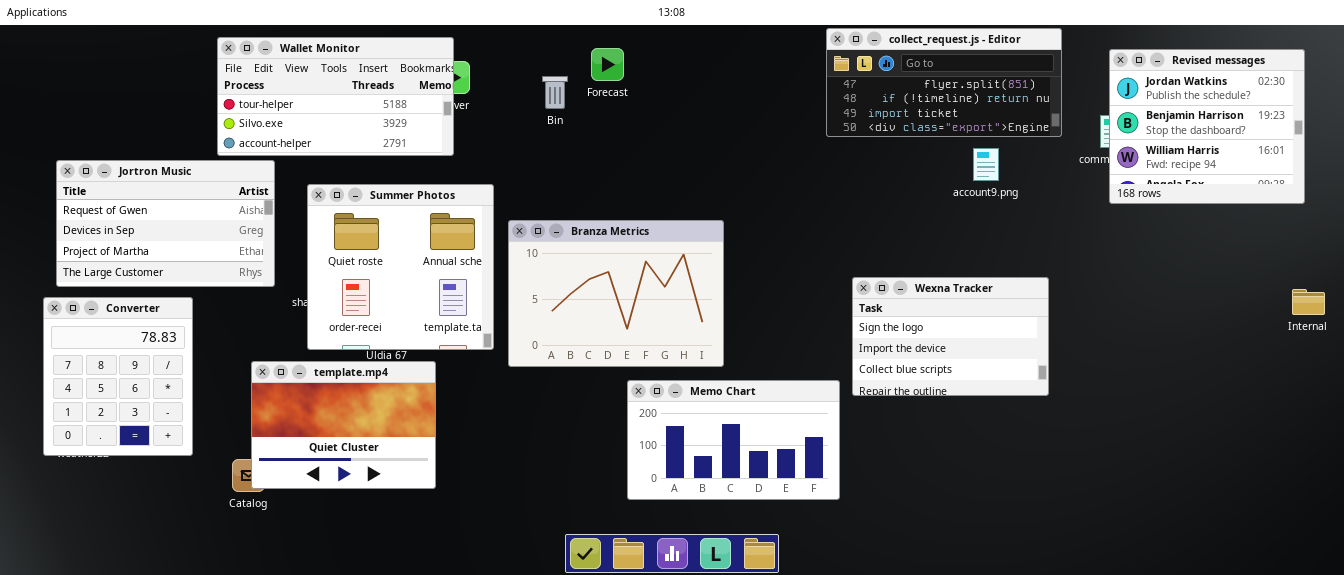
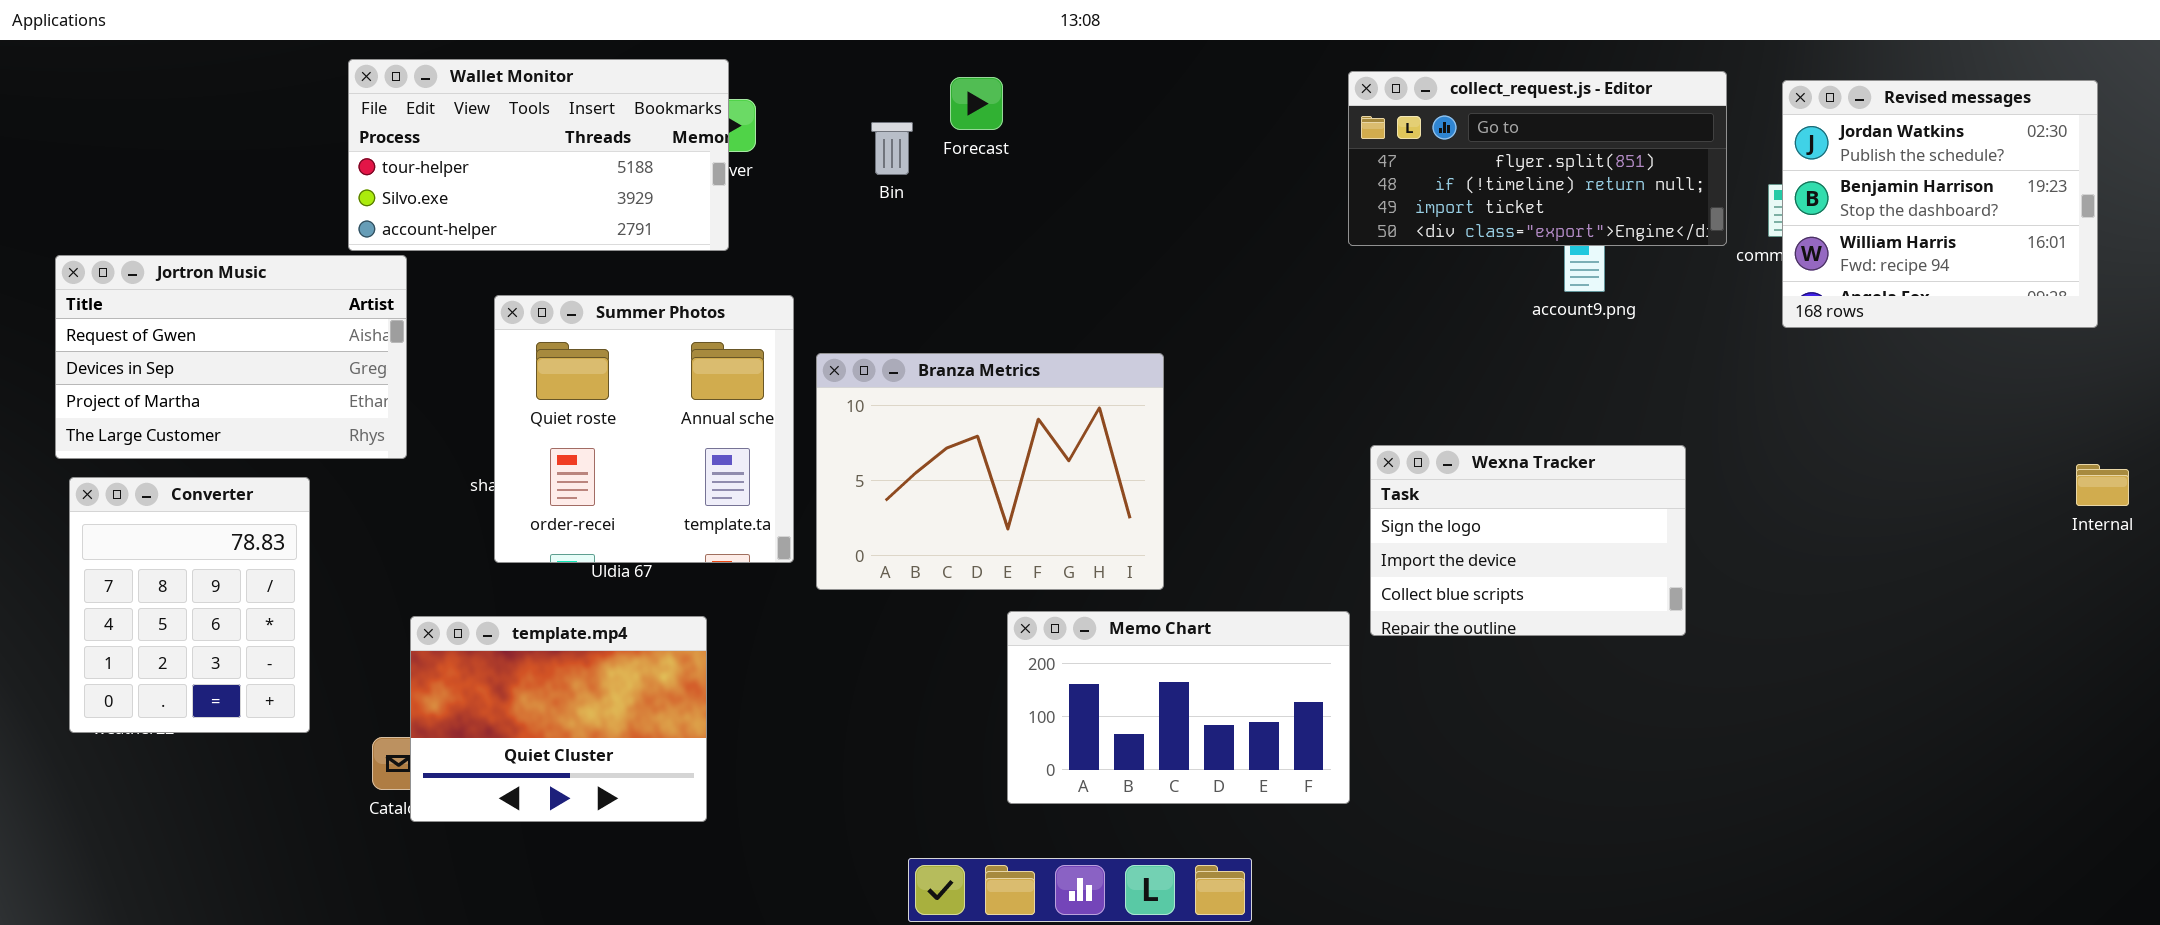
collect_request.js - Editor: [826,28,1062,137] -> [1348,71,1727,246], moved
Jortron Music: [56,160,275,287] -> [55,255,407,459], moved
template.mp4: [251,361,436,489] -> [410,616,707,822], moved

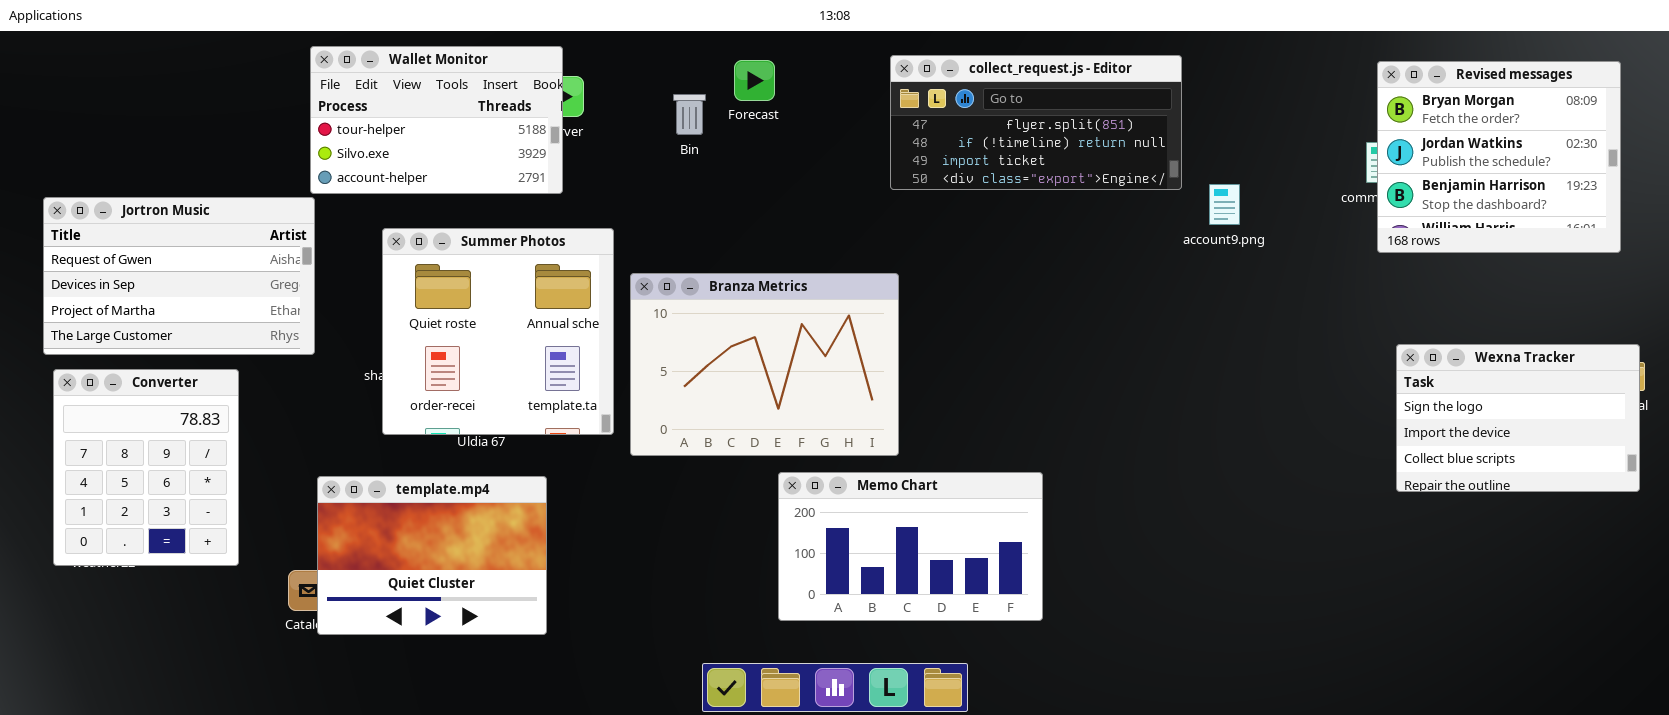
Wallet Monitor: [348,59,729,251] -> [310,46,563,194], resized
collect_request.js - Editor: [1348,71,1727,246] -> [890,55,1182,190], moved
Revised messages: [1782,80,2098,328] -> [1377,61,1621,253], scrolled up 1 row
Wexna Tracker: [1370,445,1686,636] -> [1396,344,1640,492], moved

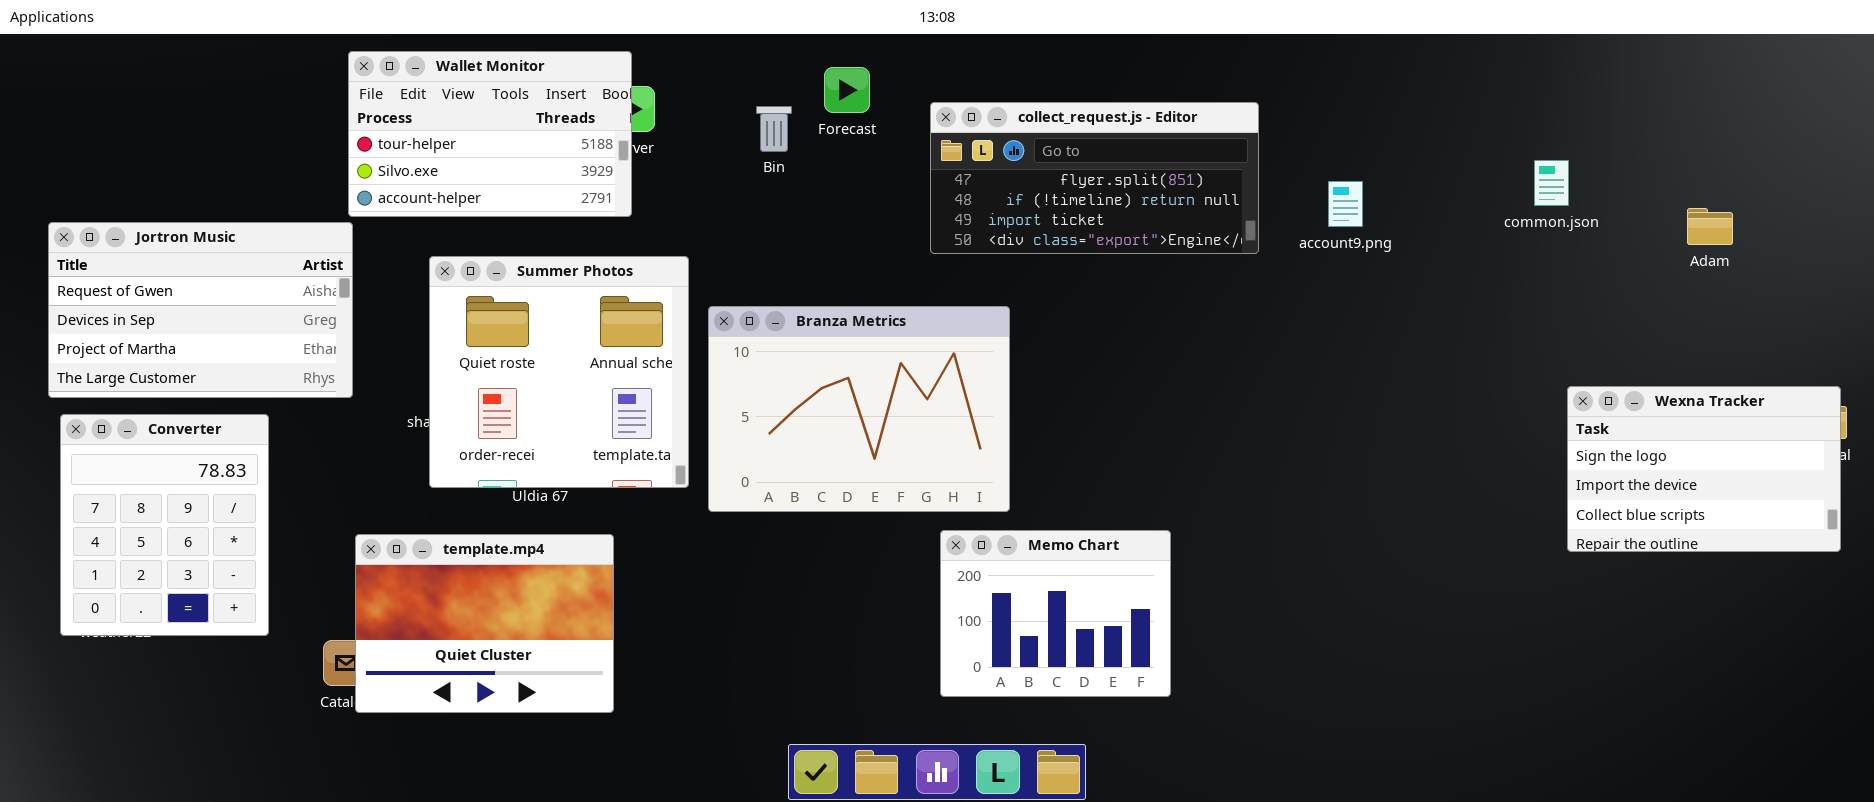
collect_request.js - Editor: [890,55,1182,190] -> [930,102,1259,254], moved
Revised messages: [1377,61,1621,253] -> none, closed
account9.png: [1209,184,1240,225] -> [1328,181,1363,227], moved
Memo Chart: [778,472,1043,621] -> [940,530,1171,697], resized

